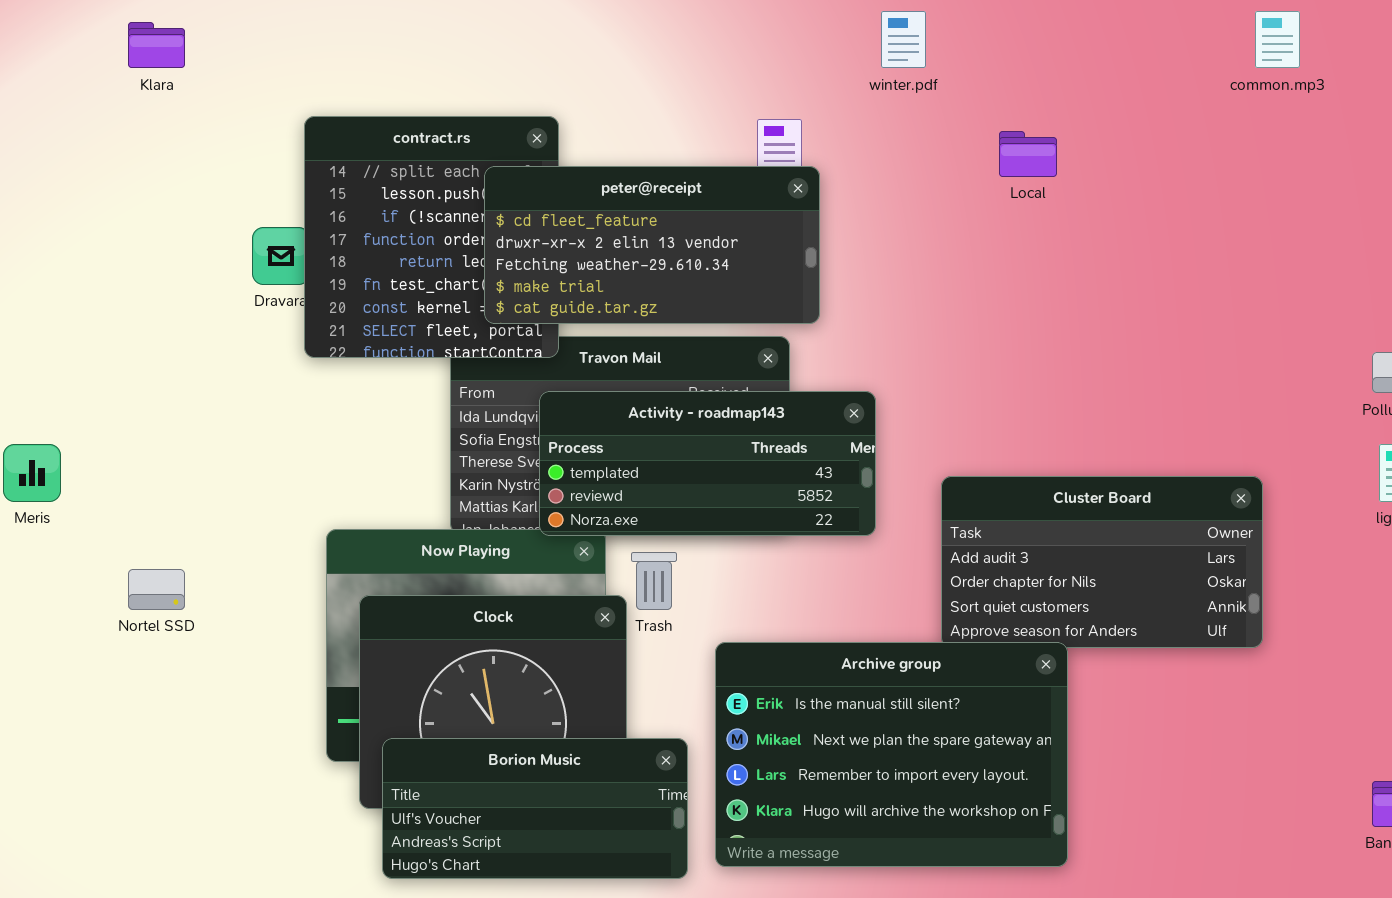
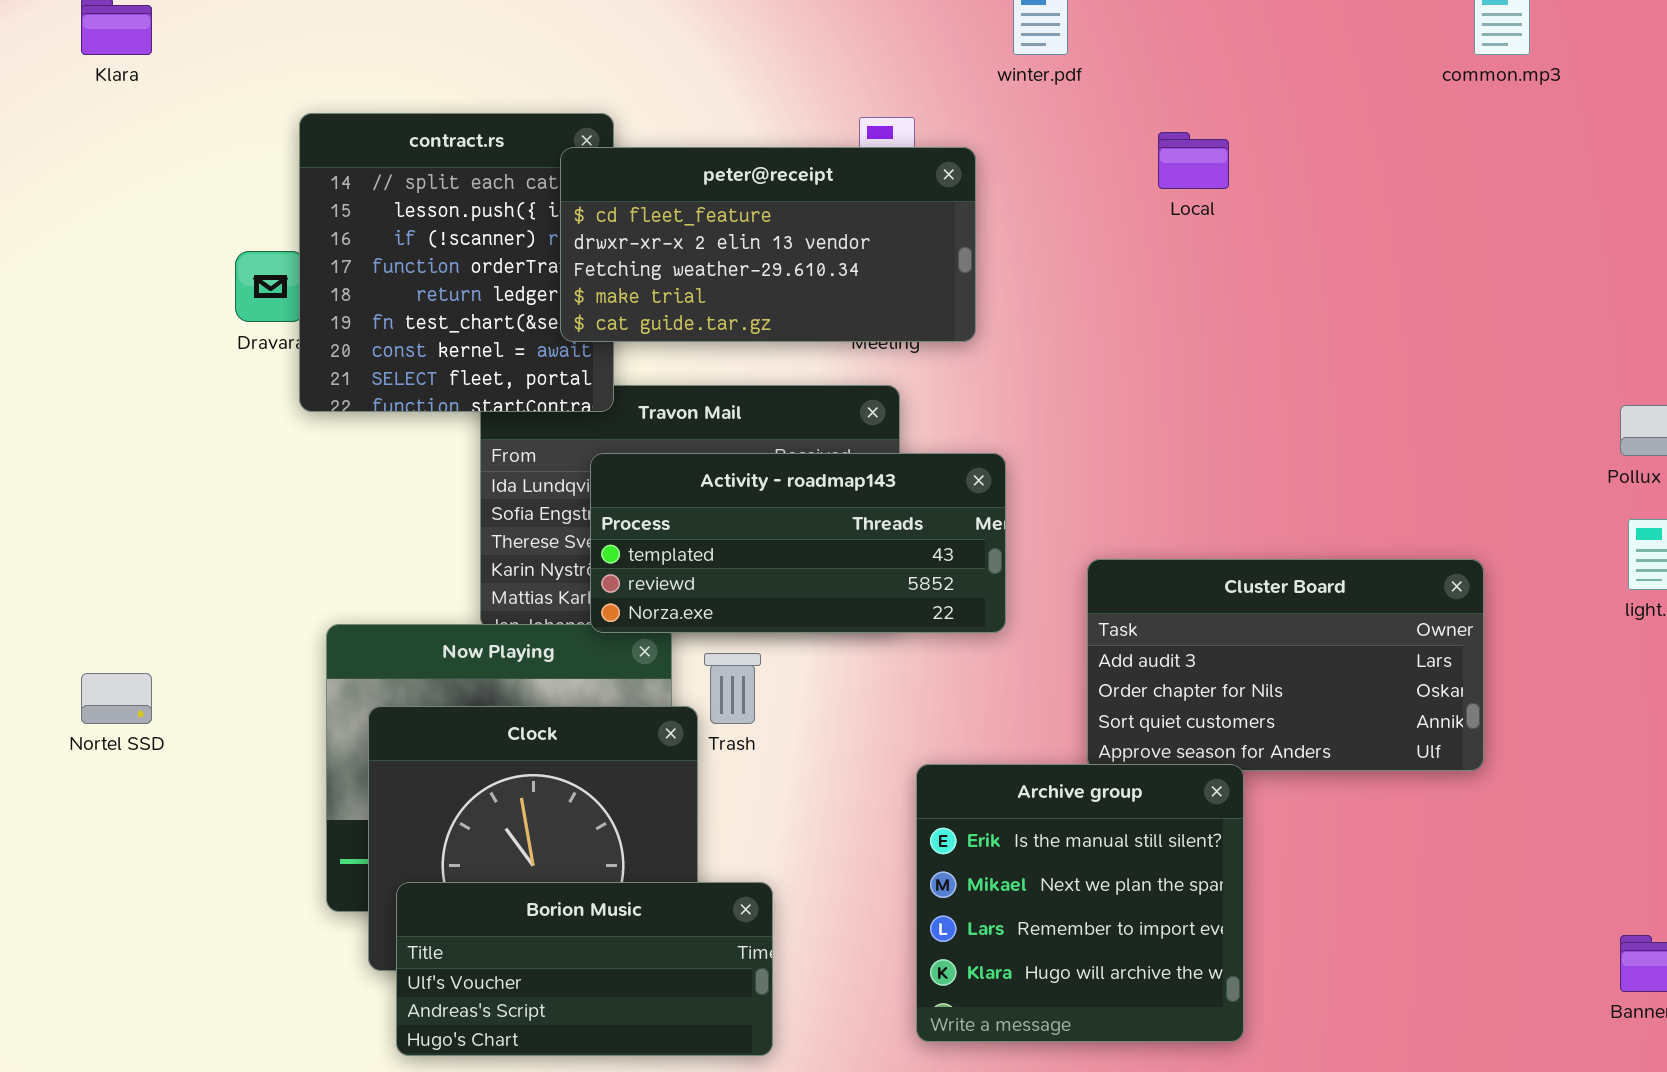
peter@receipt: [484,166,820,324] -> [560,147,976,342], moved
Archive group: [715,642,1068,867] -> [916,764,1244,1042], resized

